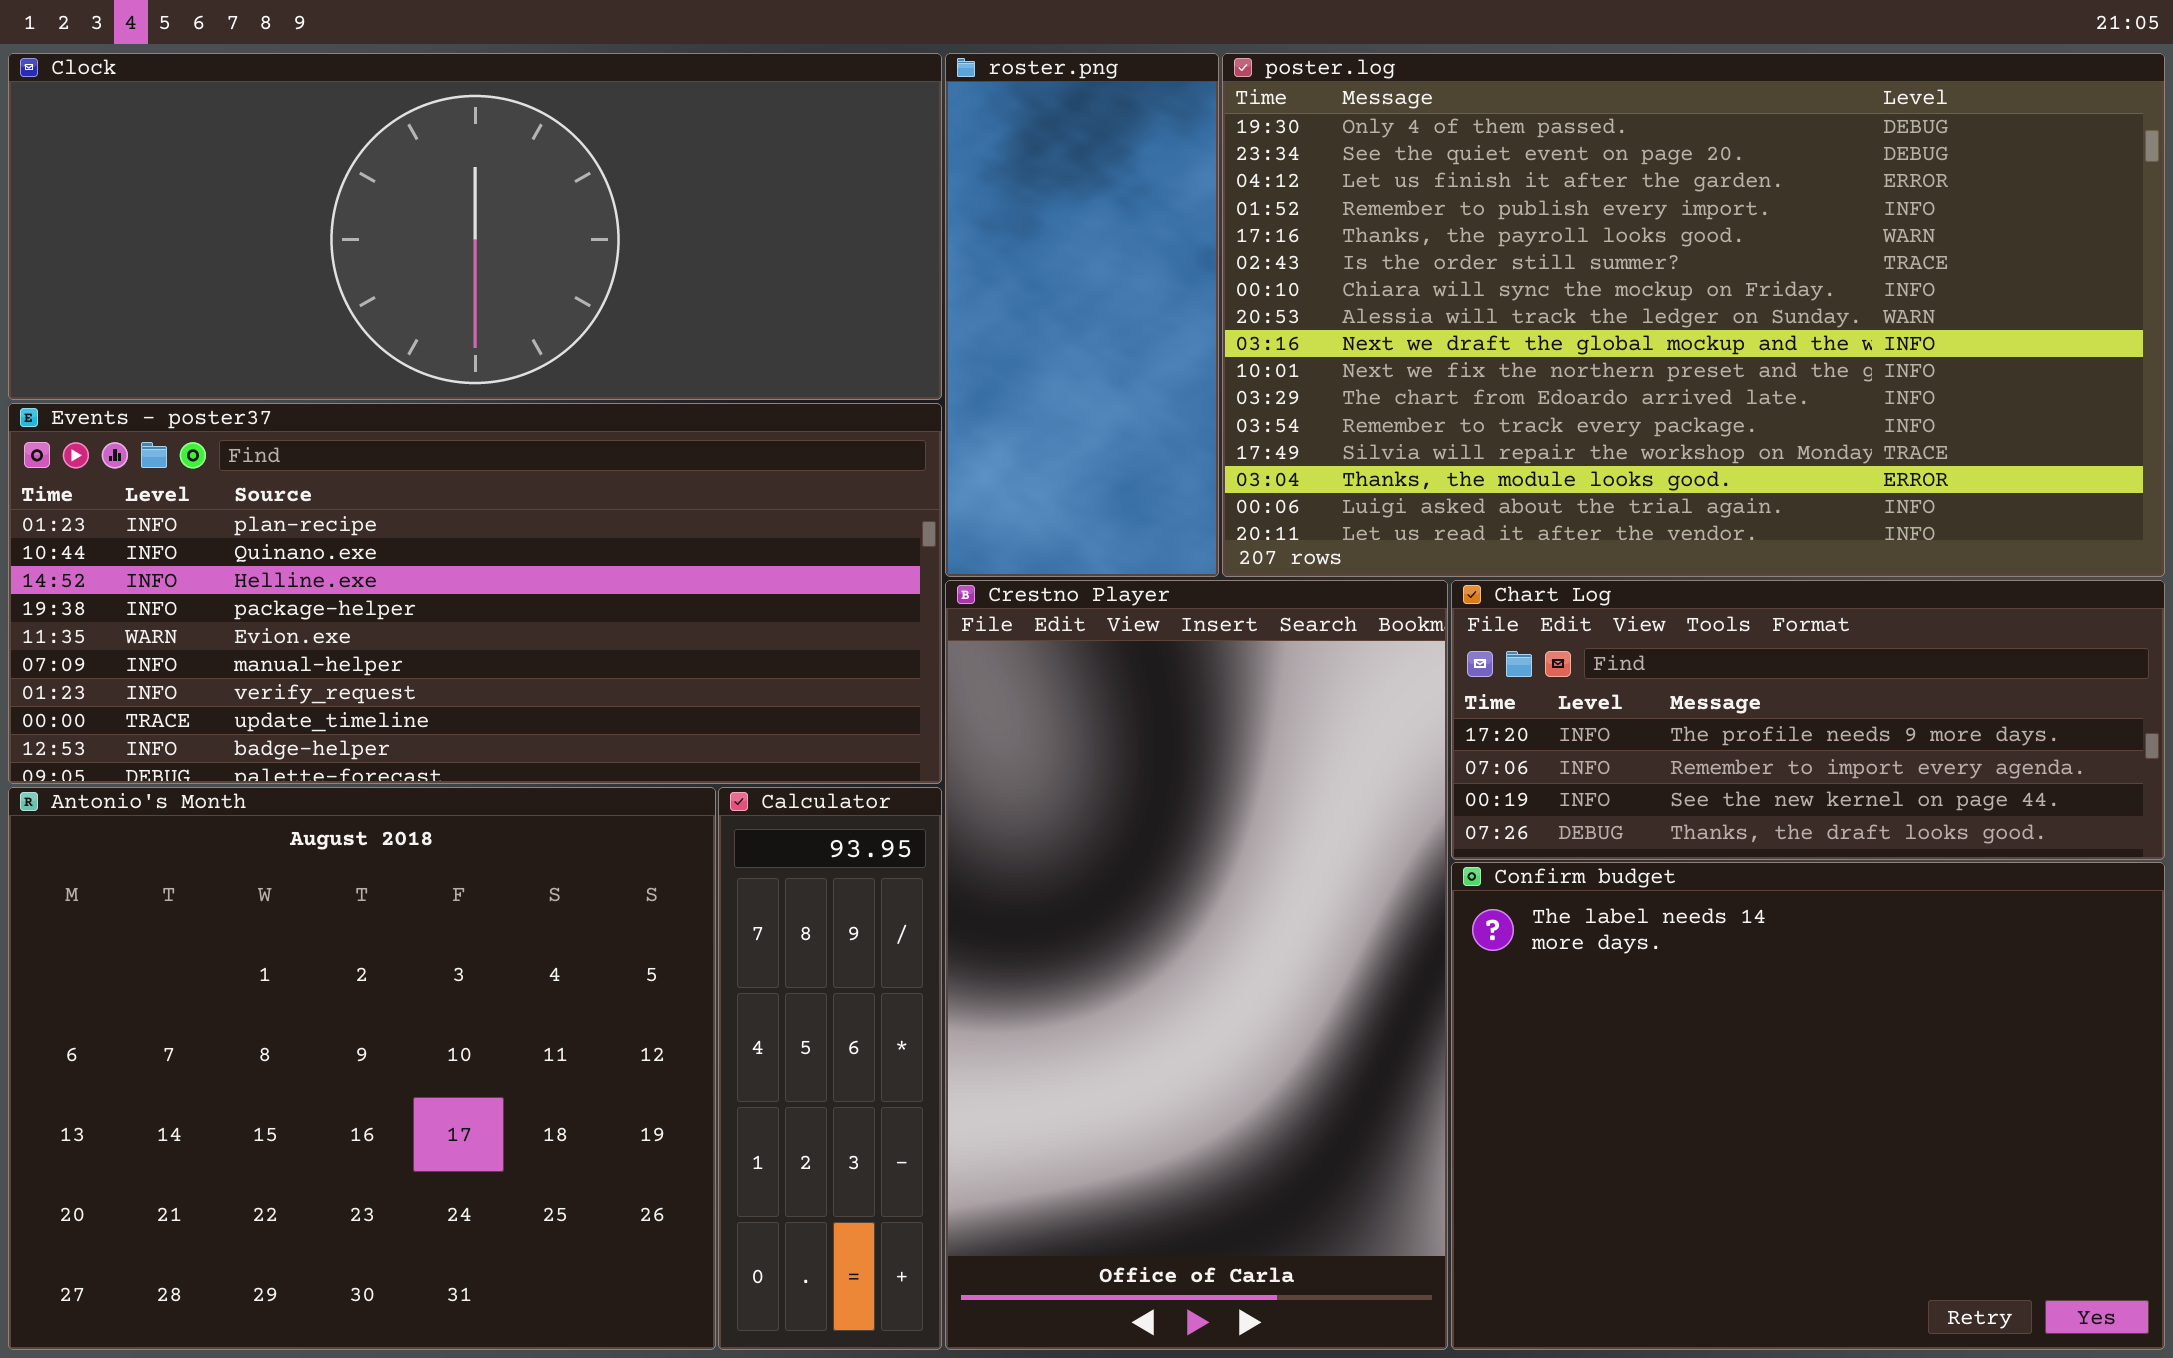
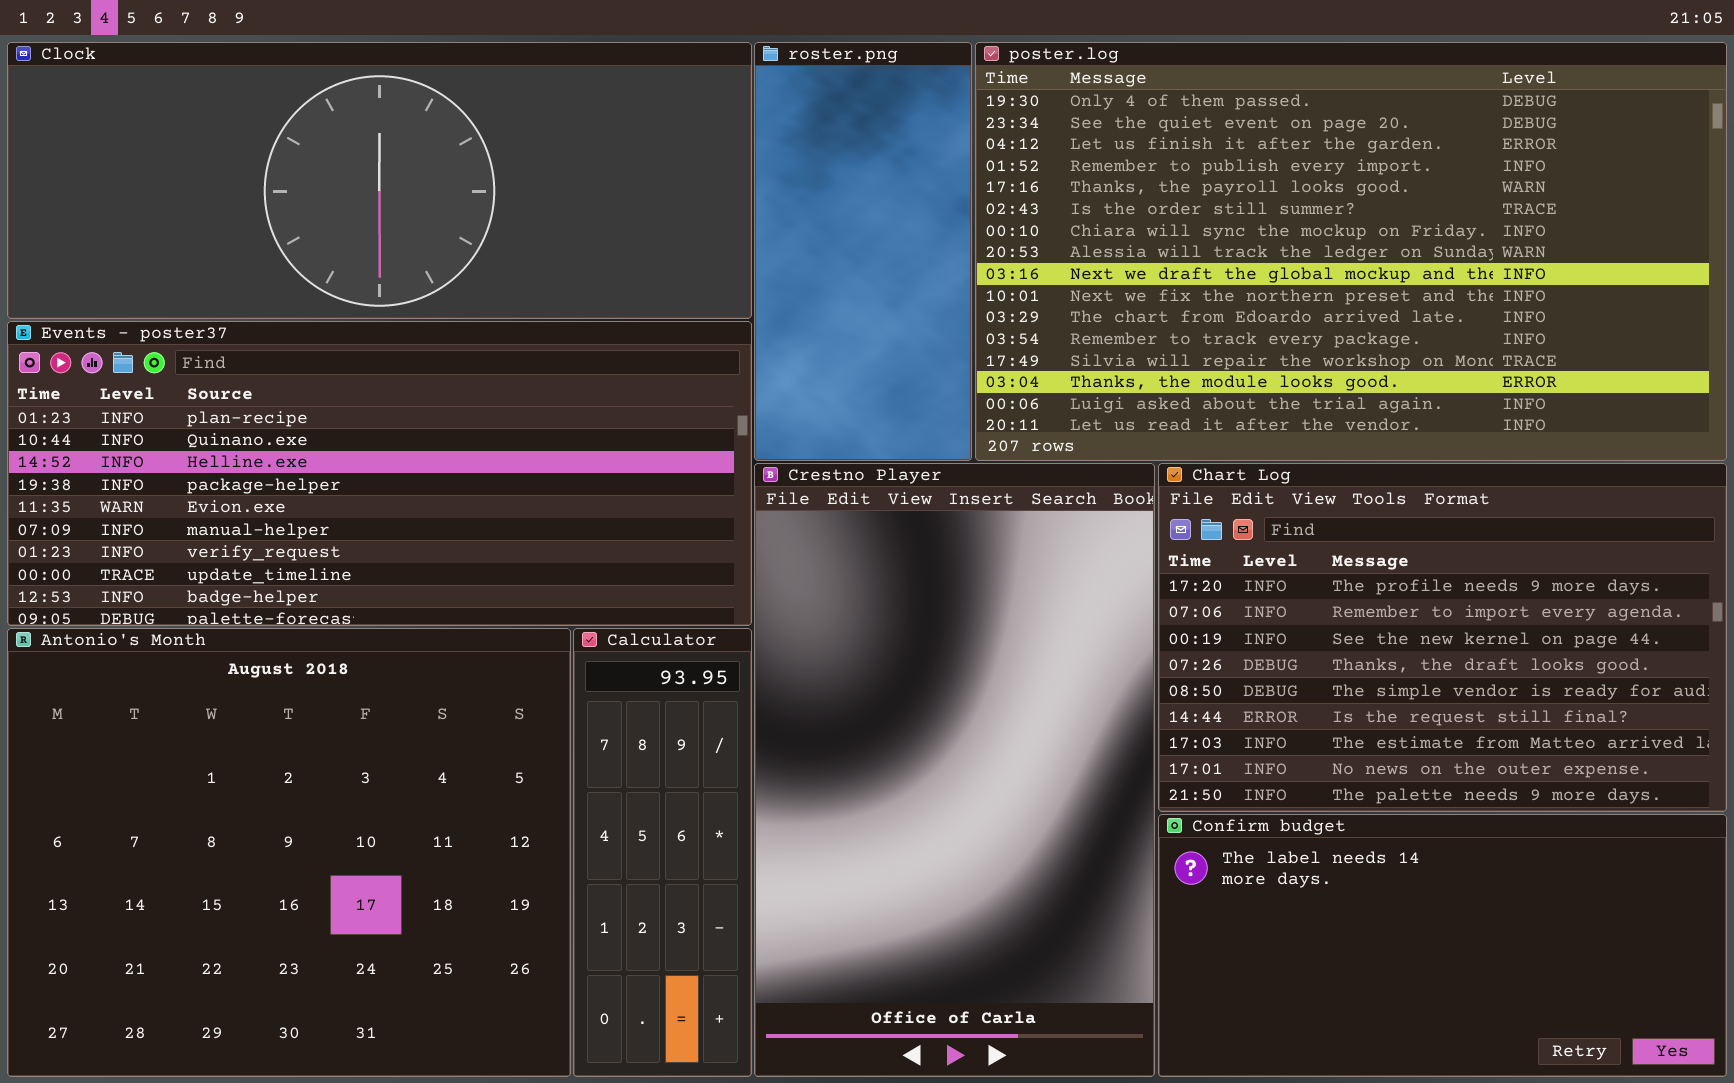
Chart Log: [1451,580,2165,860] -> [1158,463,1727,812], resized
Confirm budget: [1451,862,2165,1350] -> [1158,814,1727,1077], resized

